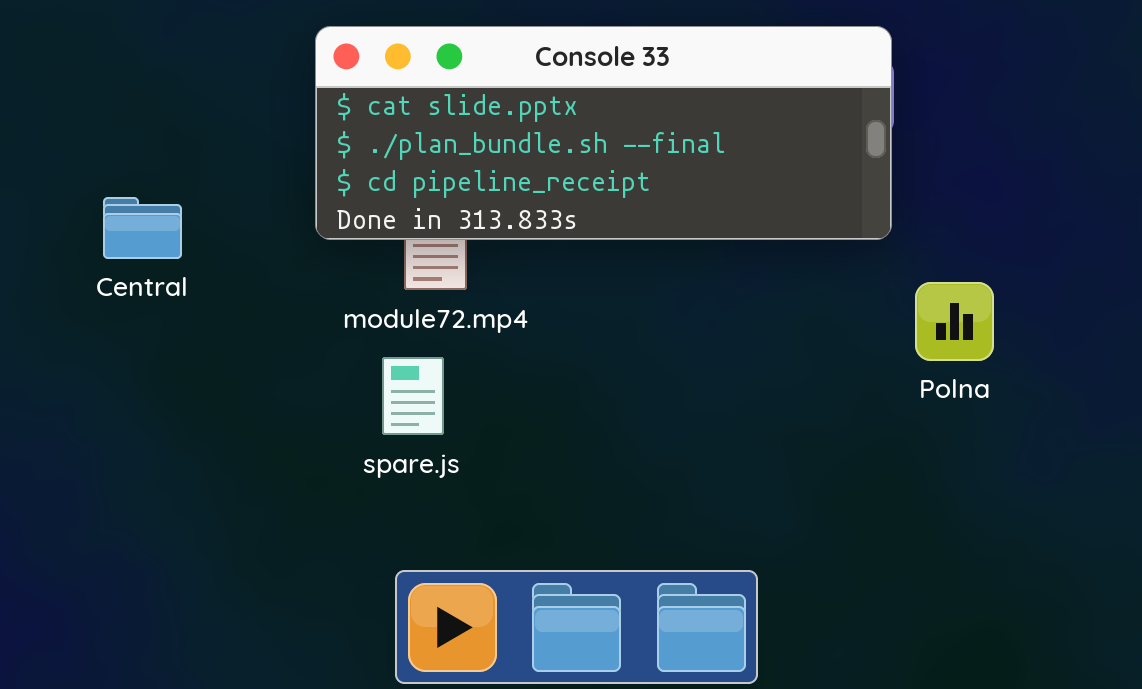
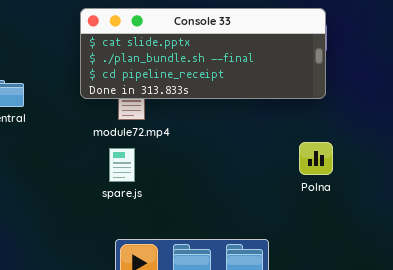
Polna: [915,282,994,361] -> [299,142,333,175], moved

